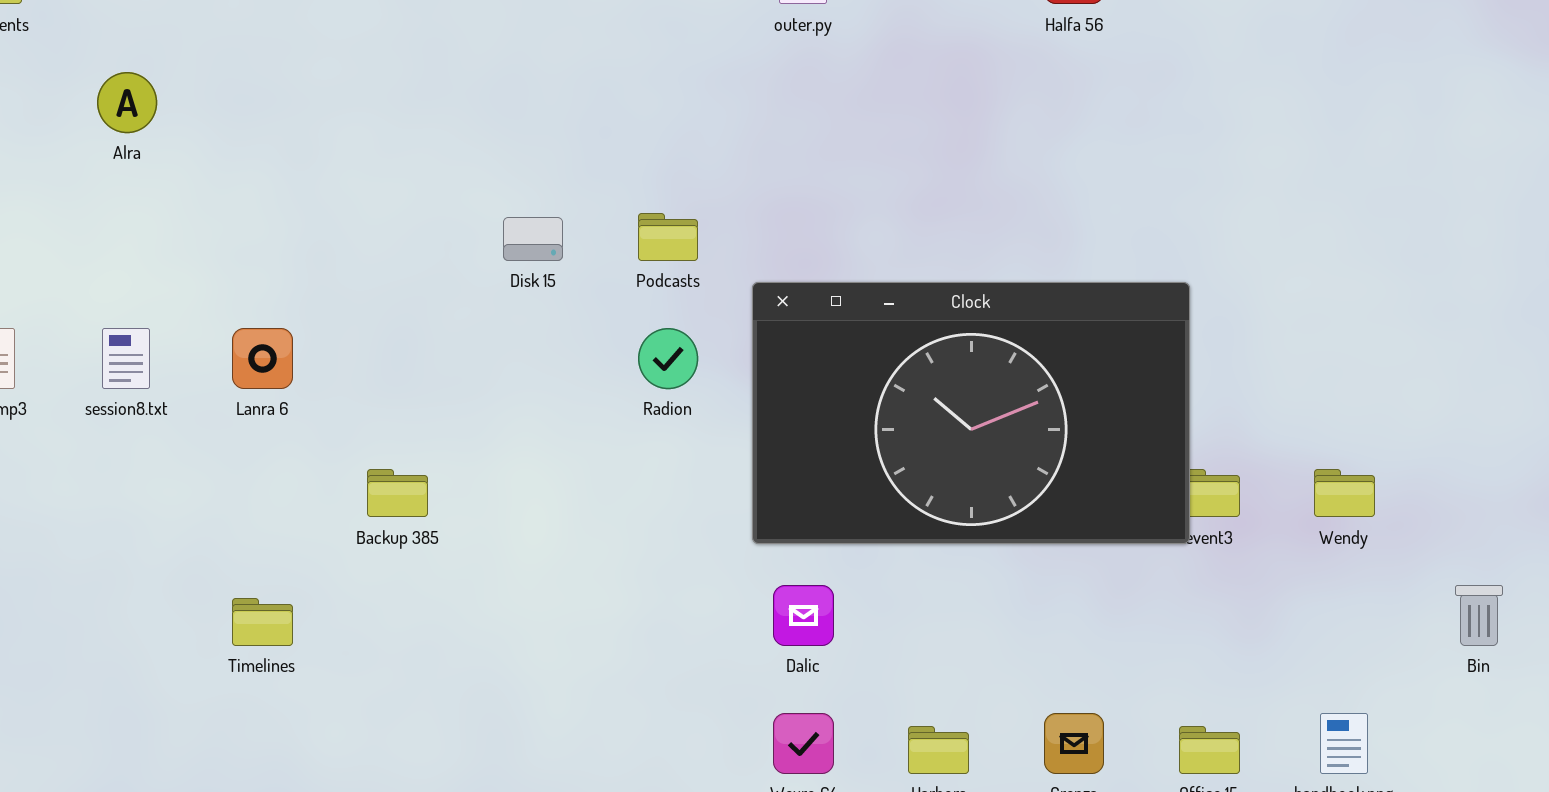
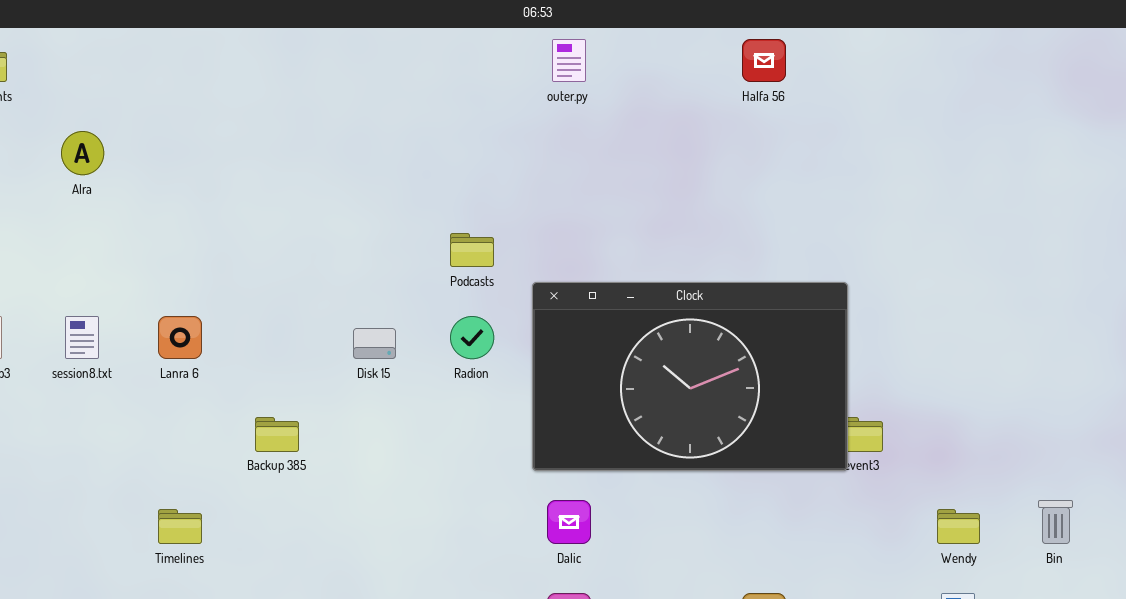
Disk 15: [503,217,563,261] -> [353,328,396,359], moved
Wendy: [1314,469,1375,517] -> [937,509,980,544], moved

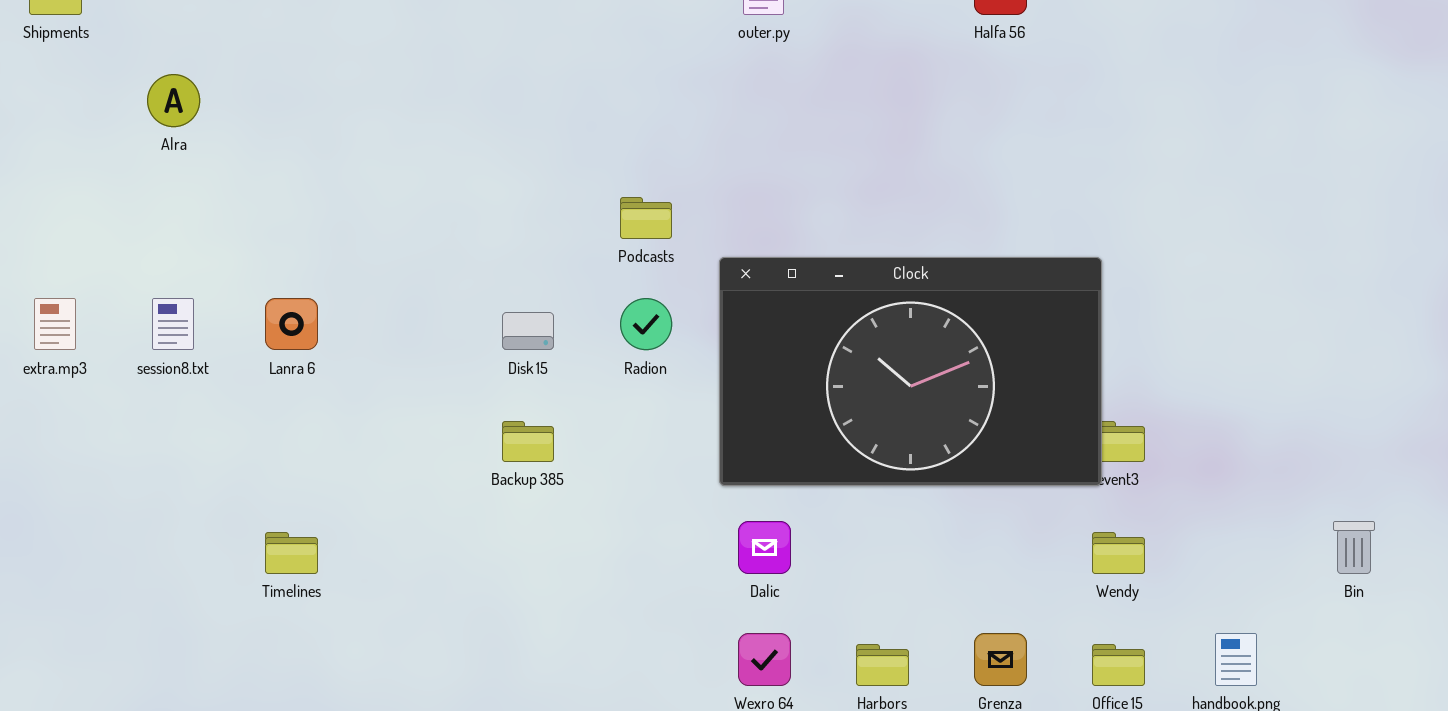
Backup 385: [255,417,299,452] -> [502,421,554,462], moved
Wendy: [937,509,980,544] -> [1092,532,1145,574], moved

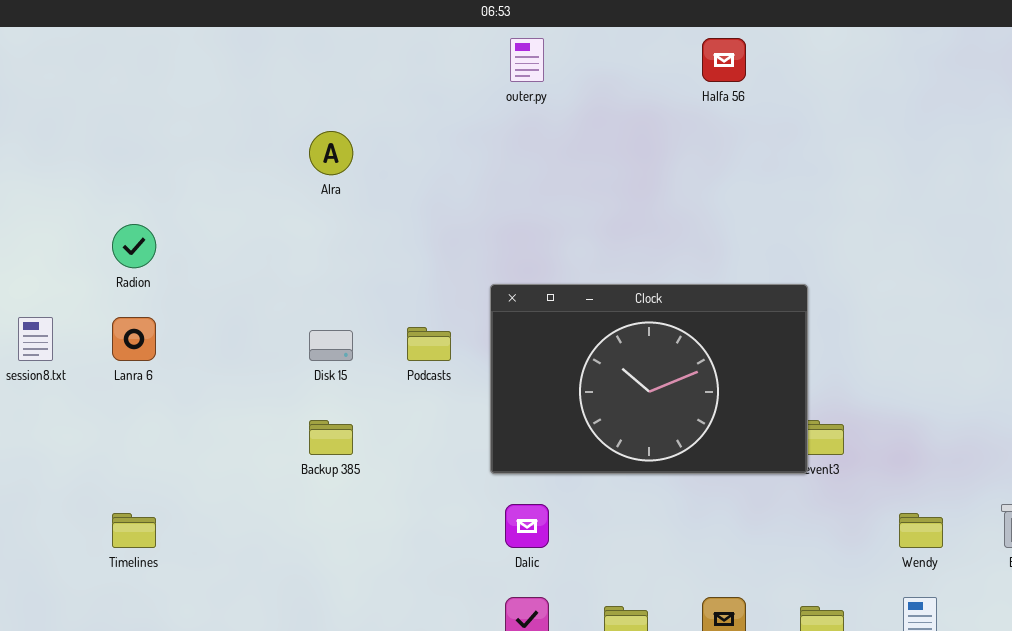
Alra: [147,74,200,127] -> [309,131,353,175], moved
Podcasts: [620,197,672,239] -> [407,327,451,361], moved
Radion: [620,298,672,350] -> [112,224,156,268], moved
Wendy: [1092,532,1145,574] -> [899,513,943,548], moved

